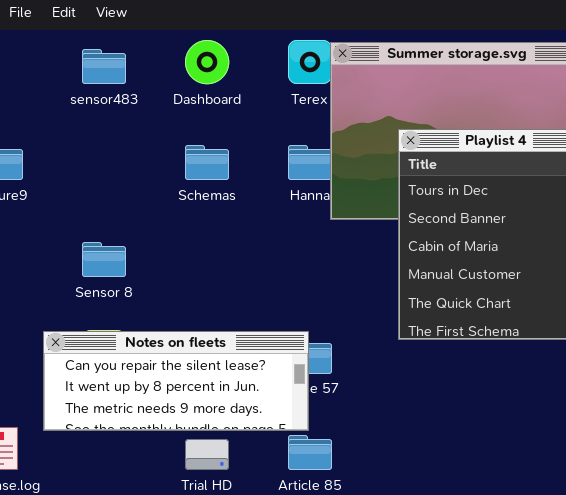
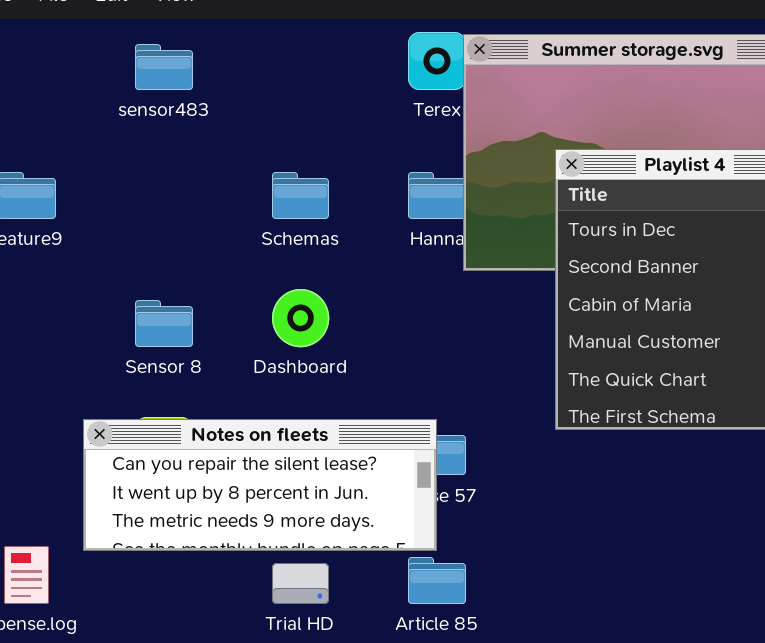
Dashboard: [185,40,229,84] -> [272,289,329,347], moved

